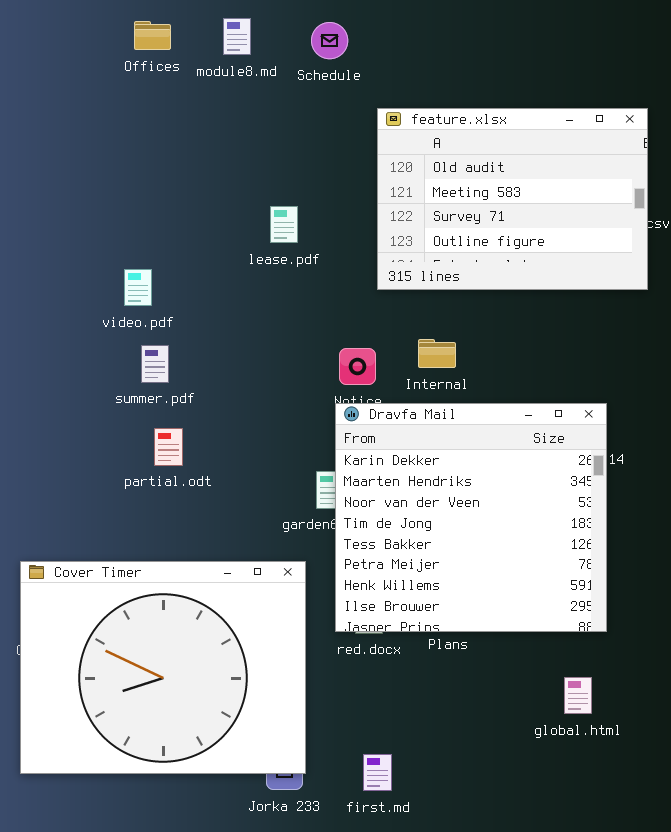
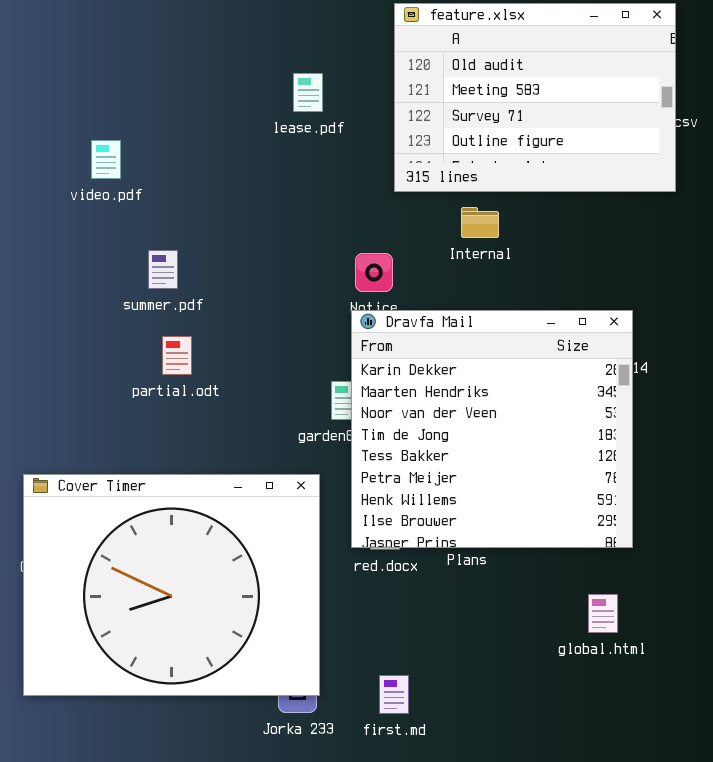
lease.pdf: [270,206,298,243] -> [293,73,323,112], moved
video.pdf: [124,269,152,306] -> [91,140,121,179], moved
Internal: [418,339,456,368] -> [461,207,499,238], moved

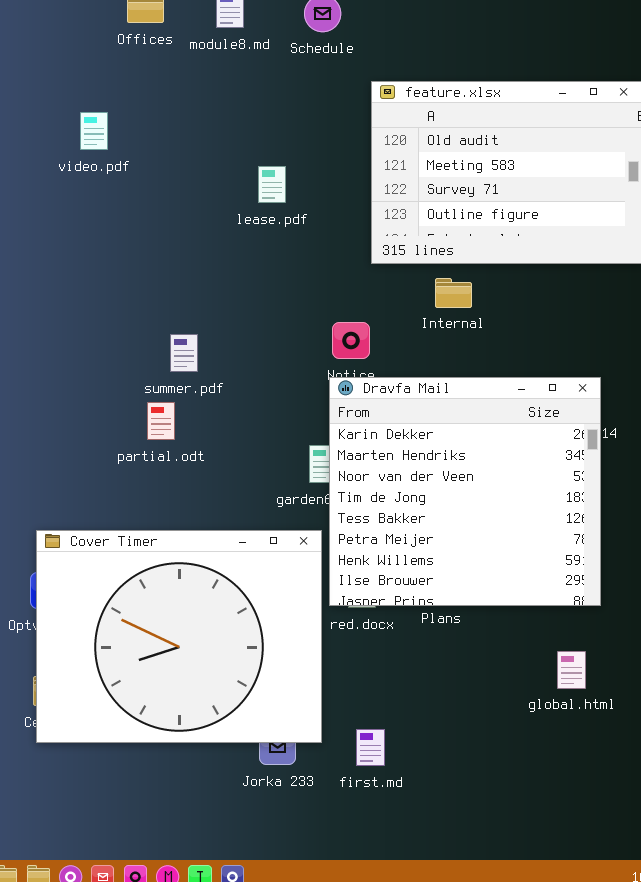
lease.pdf: [293,73,323,112] -> [258,166,286,203], moved
video.pdf: [91,140,121,179] -> [80,112,108,150], moved
summer.pdf: [148,250,178,289] -> [170,334,198,372], moved
Cover Timer: [23,474,320,696] -> [36,530,322,743], moved

